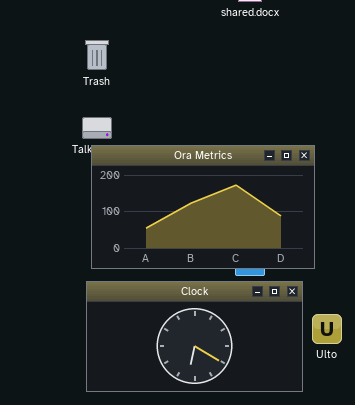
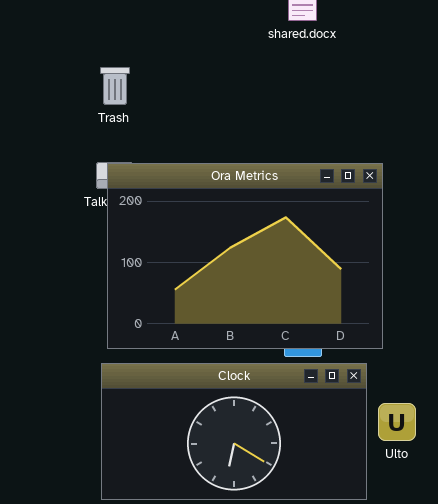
Ora Metrics: [91,145,315,269] -> [107,163,383,349], resized

